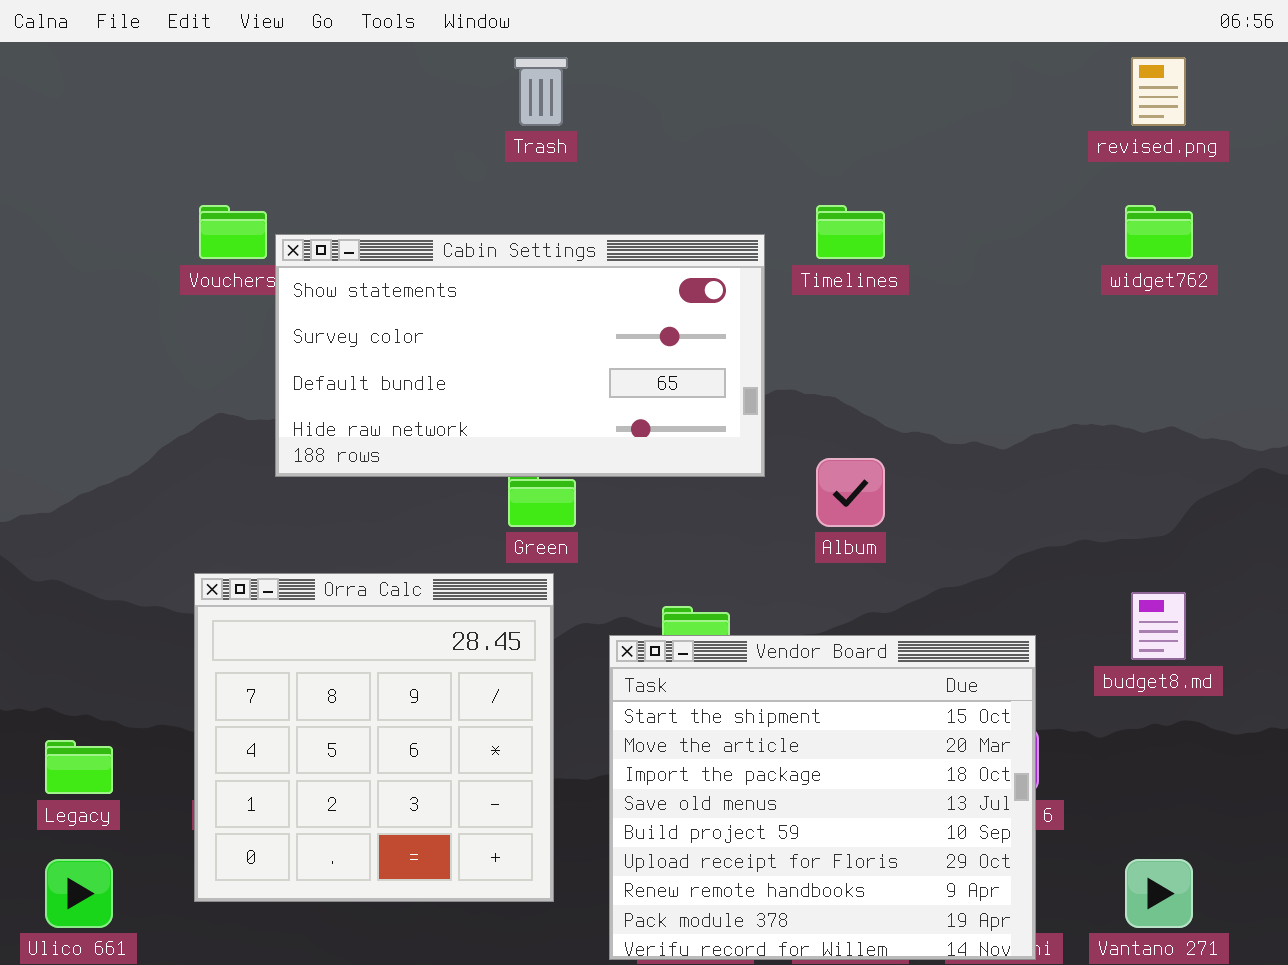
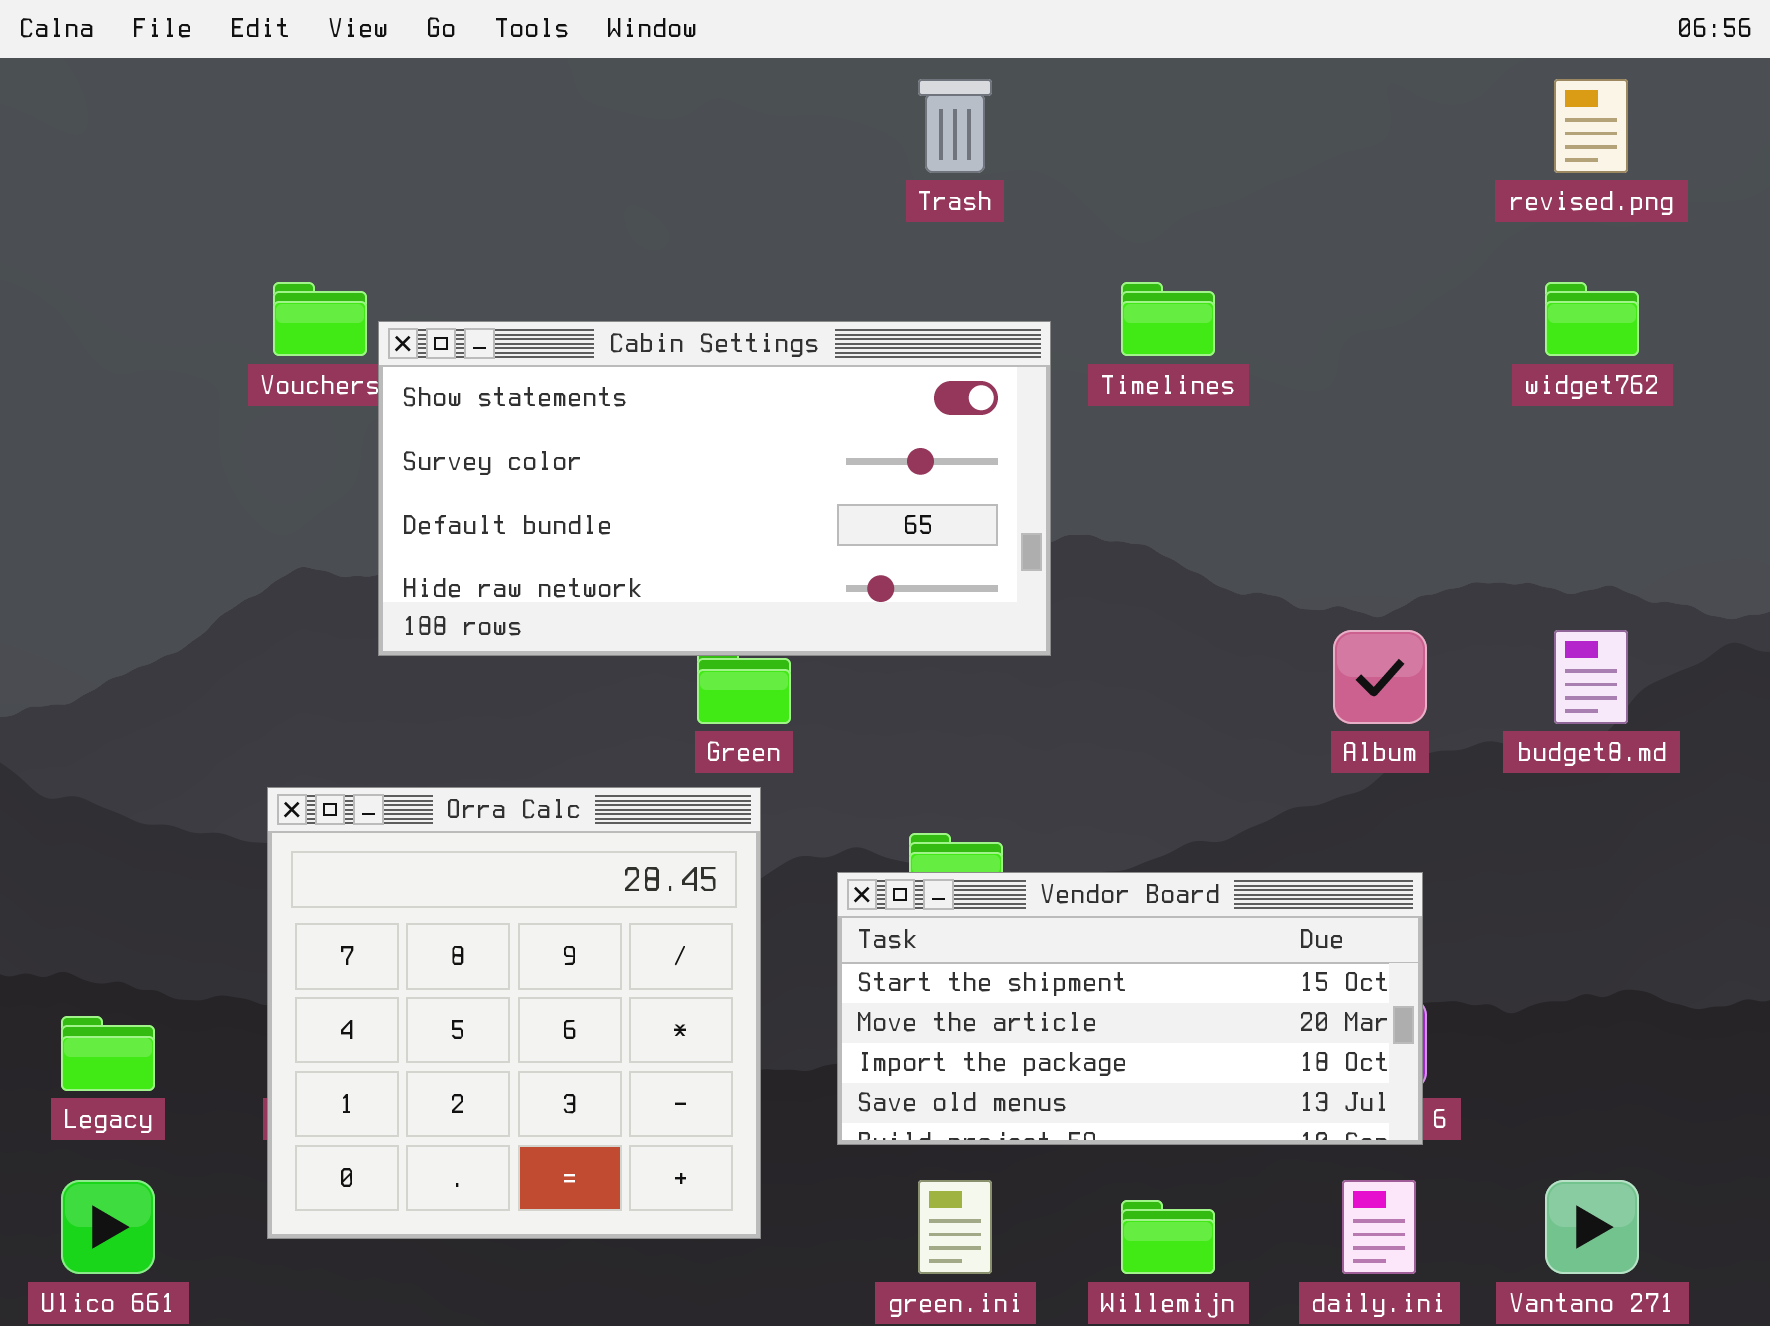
Trash: [514,57,568,126] -> [918,79,992,173], moved
Album: [816,458,885,527] -> [1333,630,1427,724], moved
budget8.md: [1131,592,1186,660] -> [1554,630,1628,724], moved
Vendor Board: [609,635,1036,960] -> [837,872,1423,1145], resized

